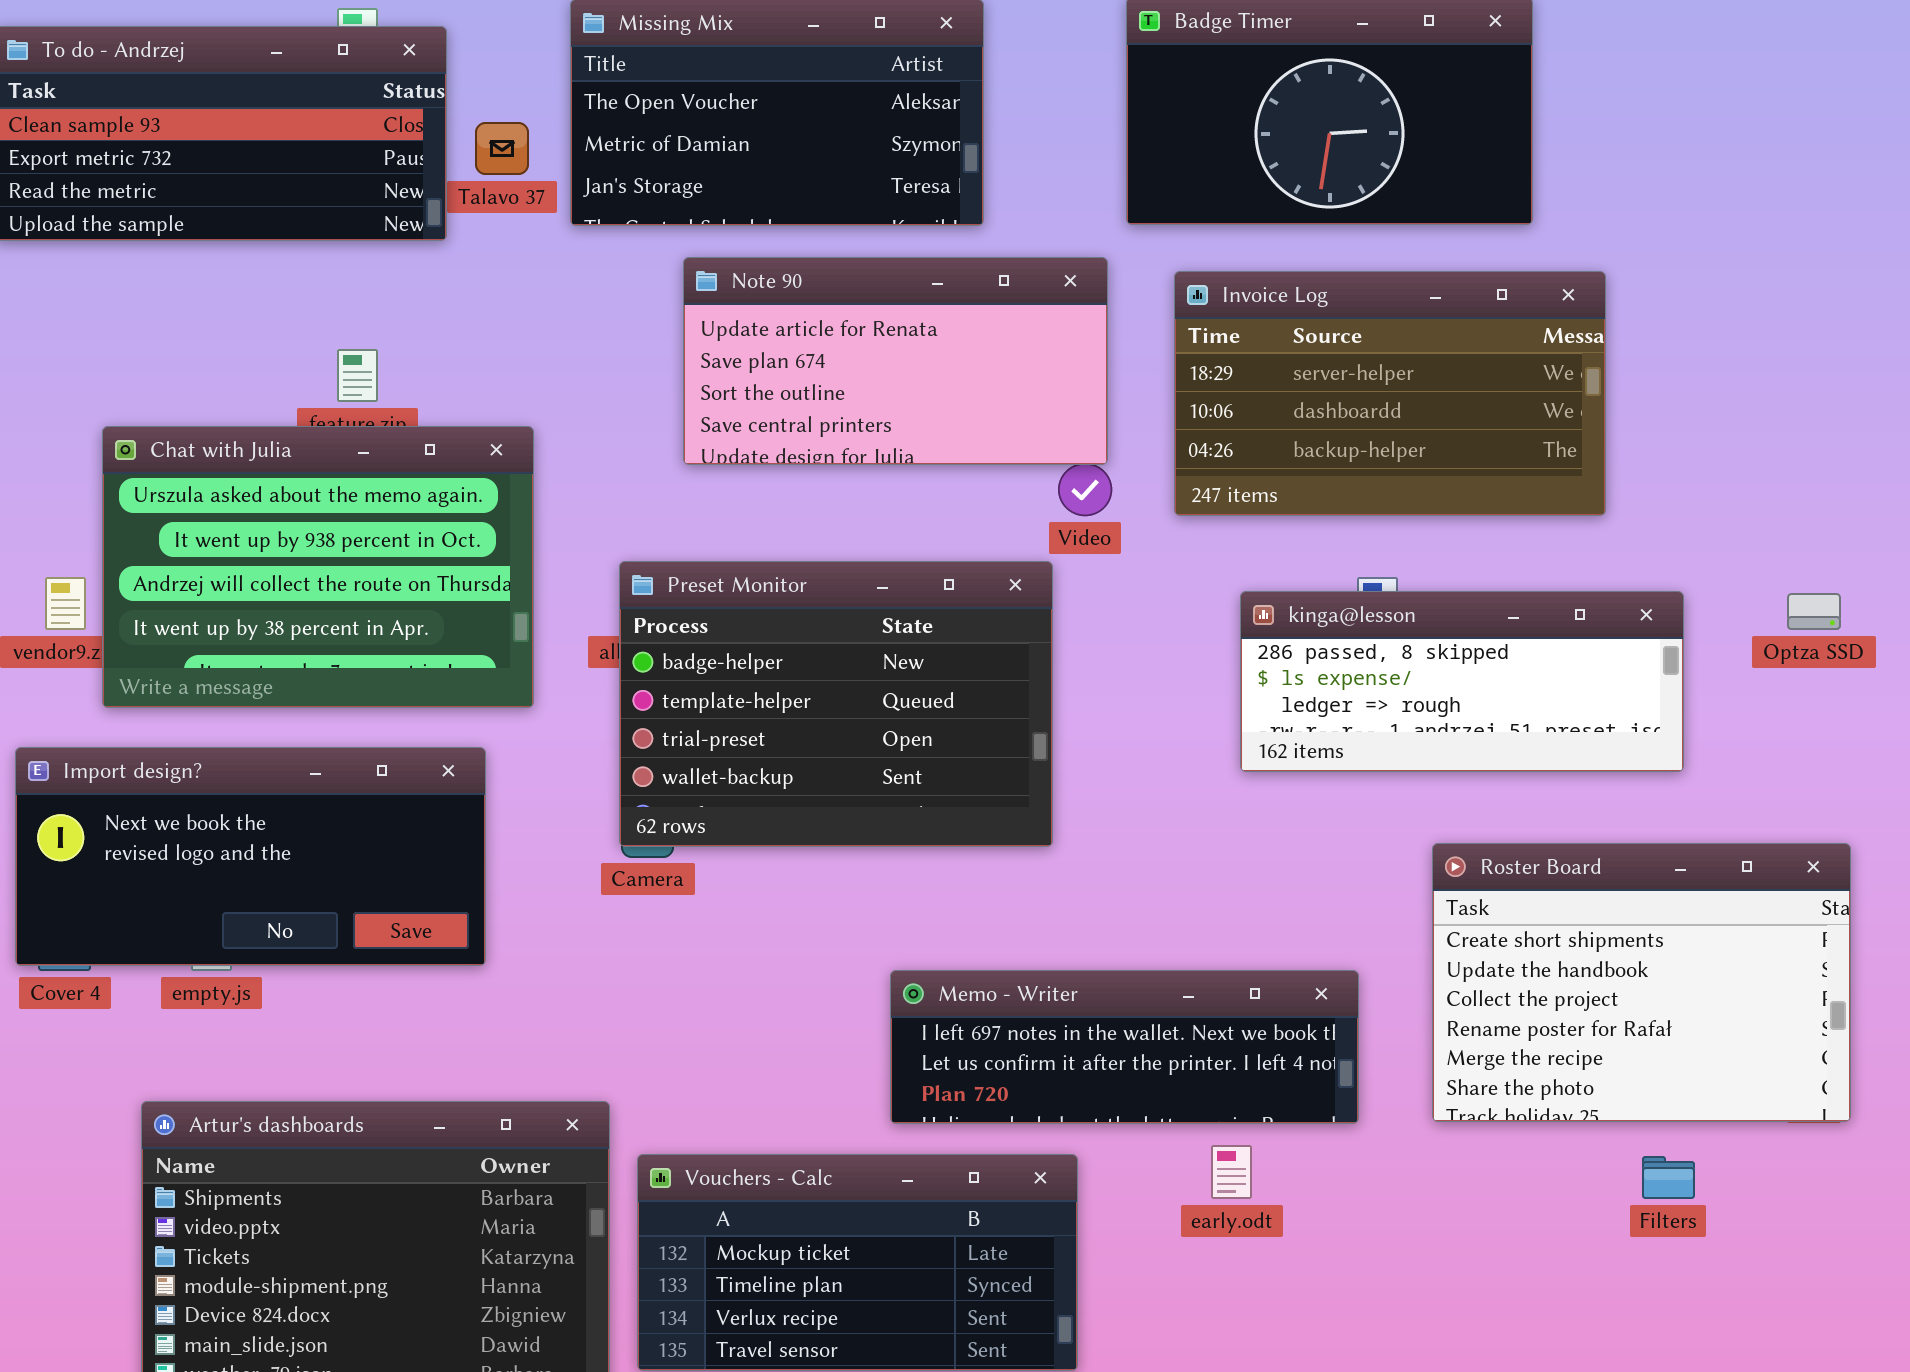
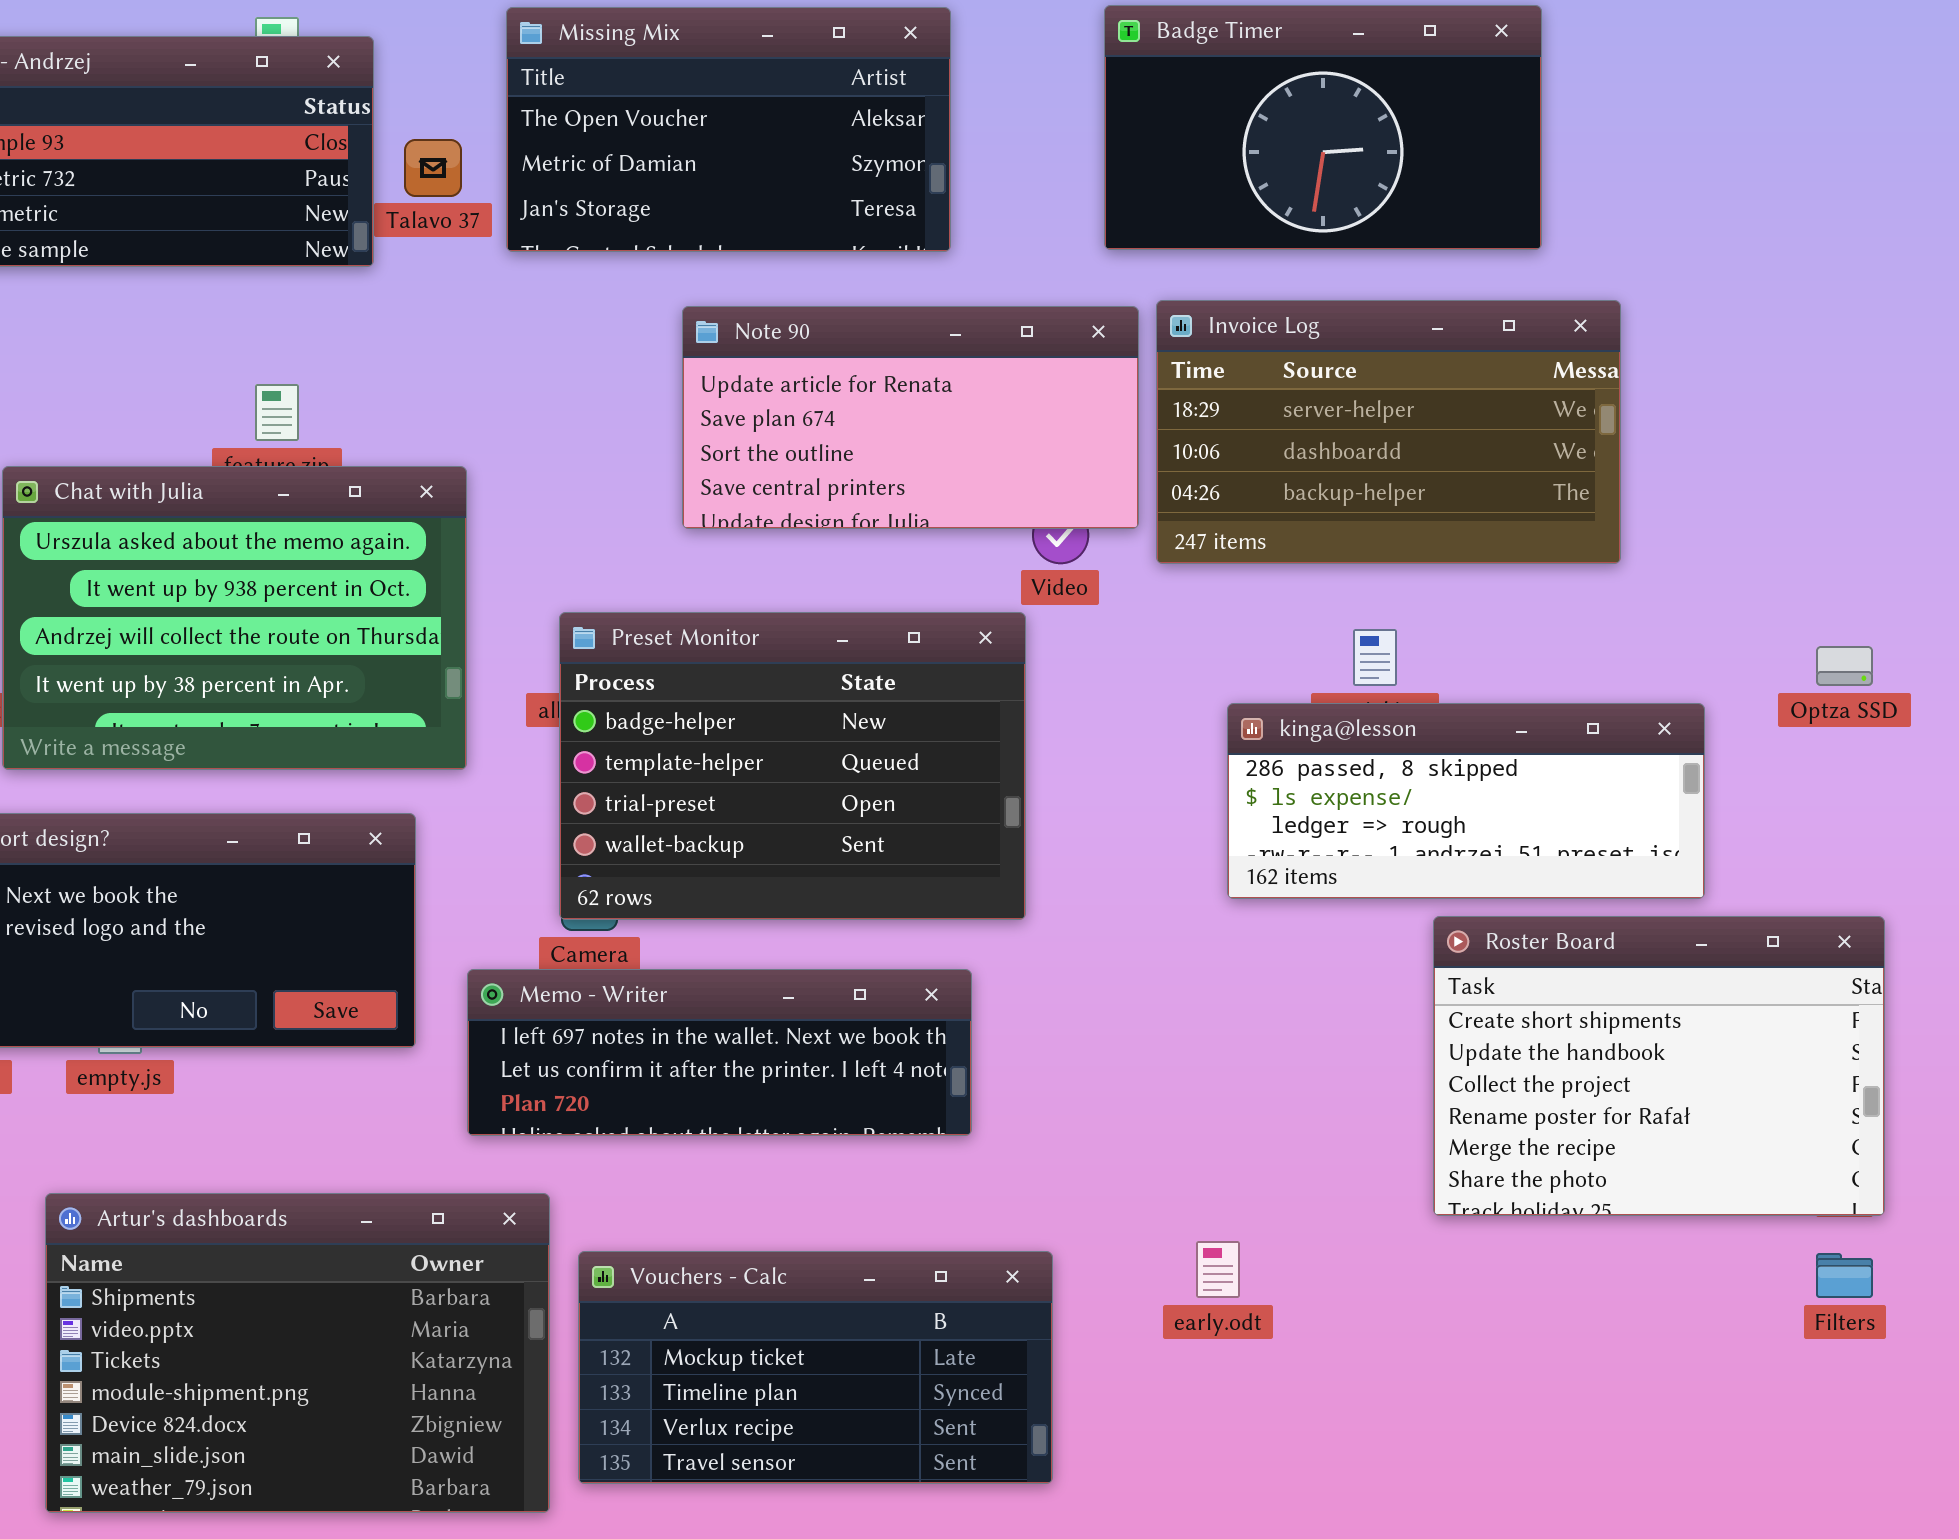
Note 90: [683,257,1108,465] -> [682,306,1139,529], moved
kinga@lesson: [1240,591,1684,772] -> [1227,703,1705,899], moved
Memo - Writer: [890,970,1359,1124] -> [467,969,972,1136], moved
Filters: [1642,1156,1695,1199] -> [1816,1253,1873,1298], moved

